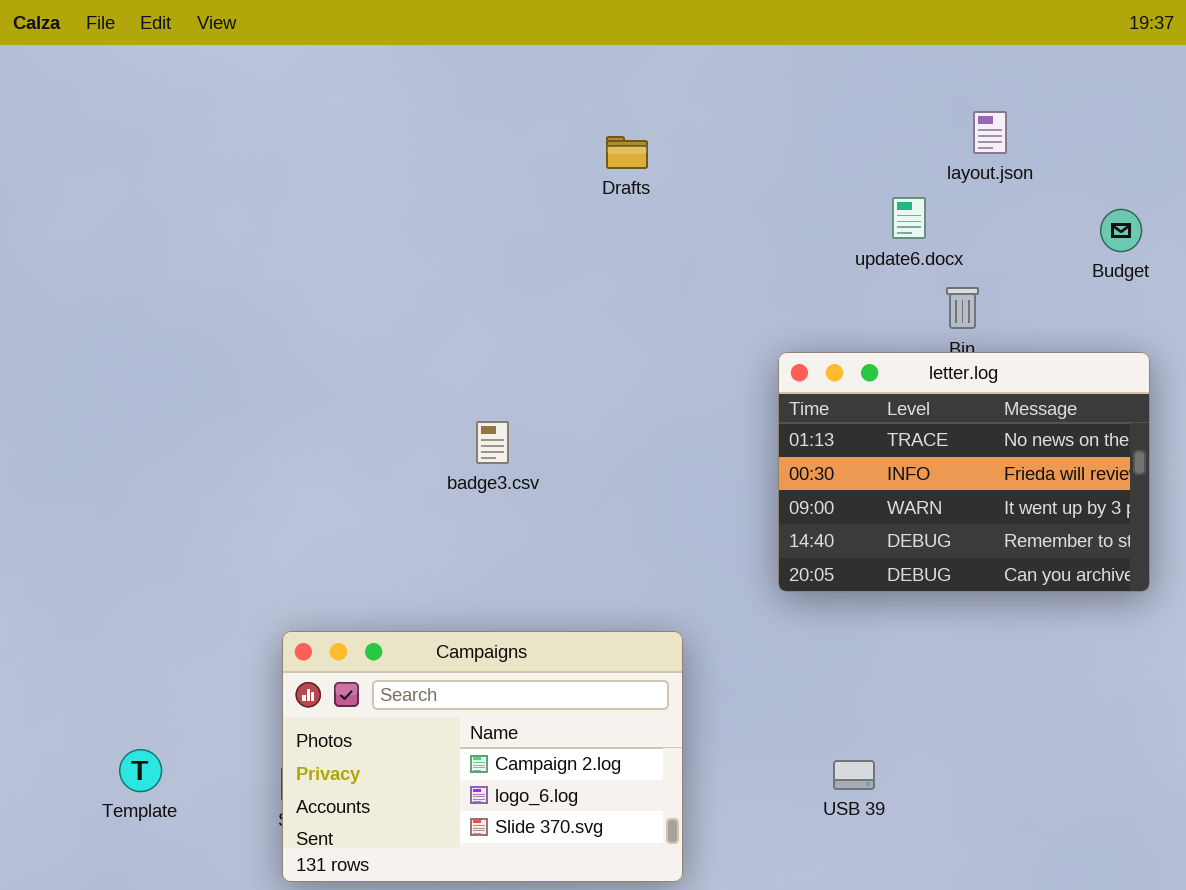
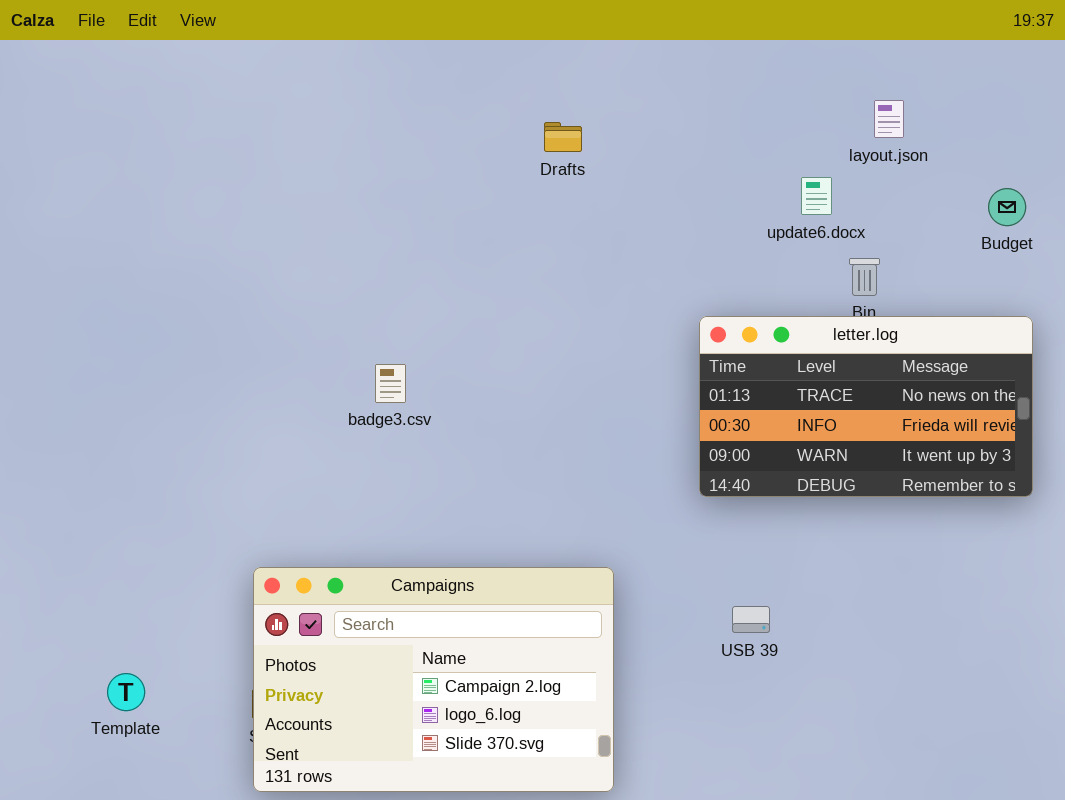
letter.log: [778,352,1150,592] -> [699,316,1033,497], resized
badge3.csv: [476,421,509,464] -> [375,364,406,403], moved
USB 39: [833,760,875,790] -> [732,606,770,633], moved

